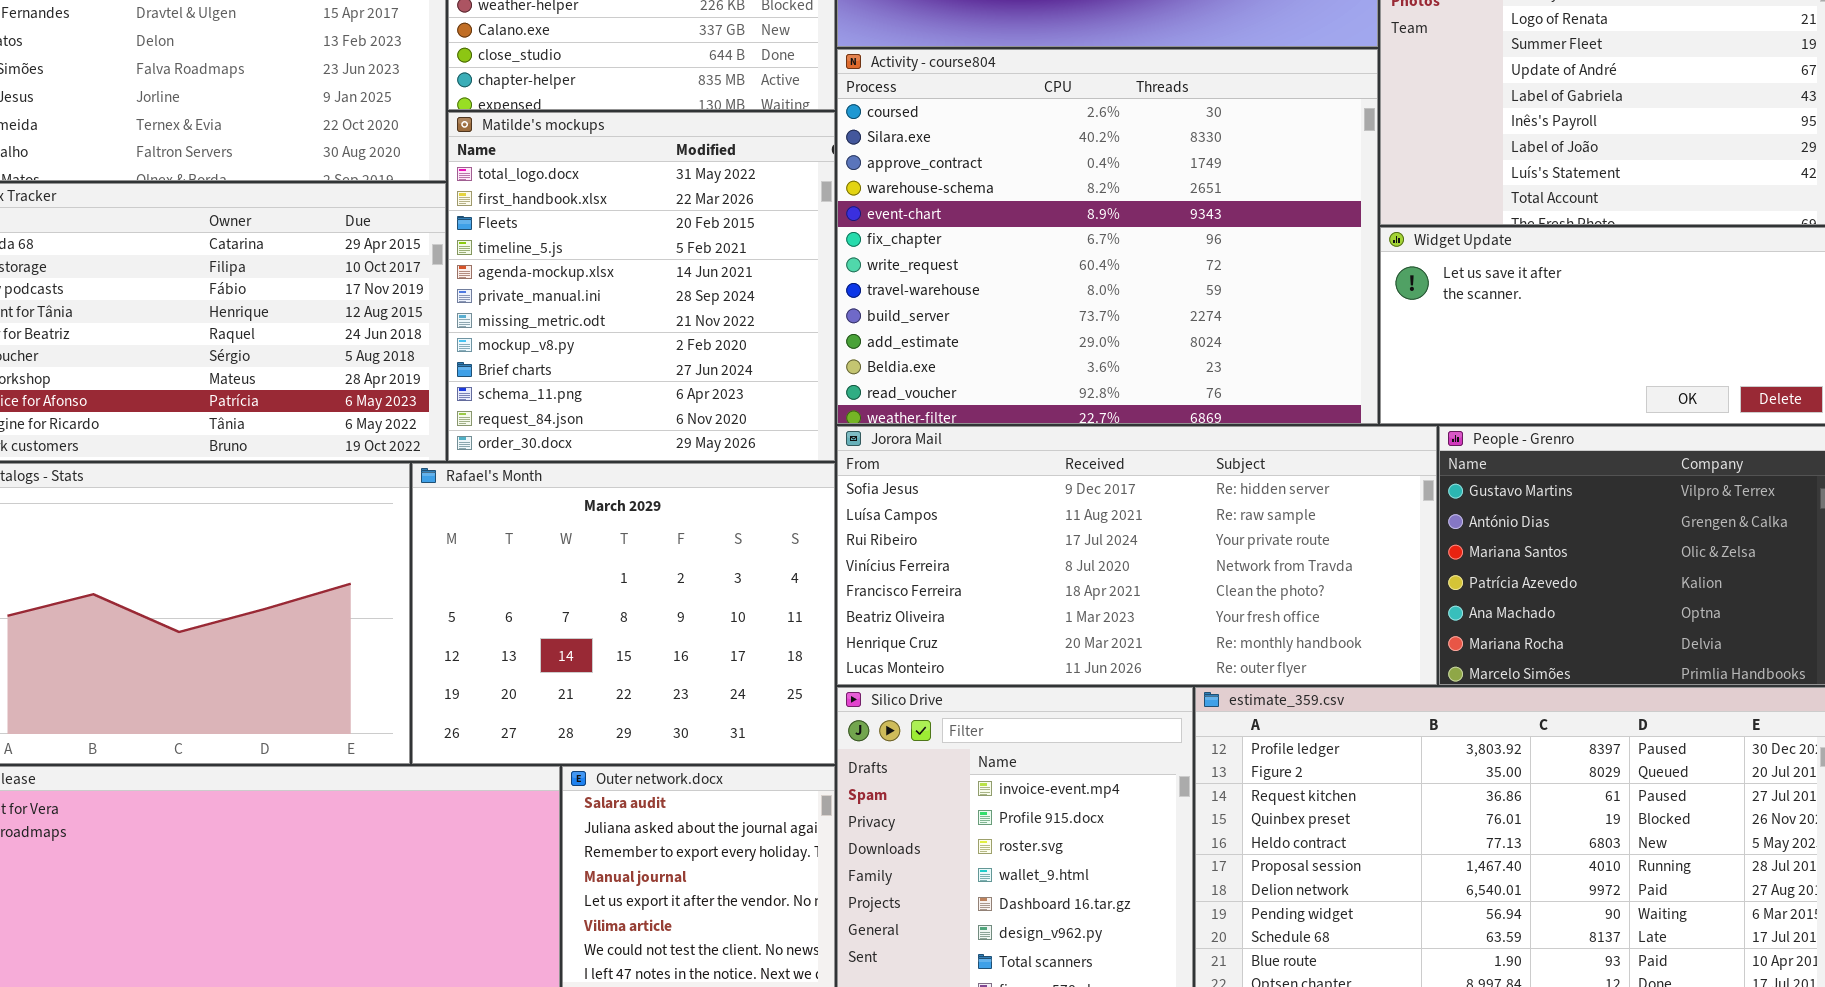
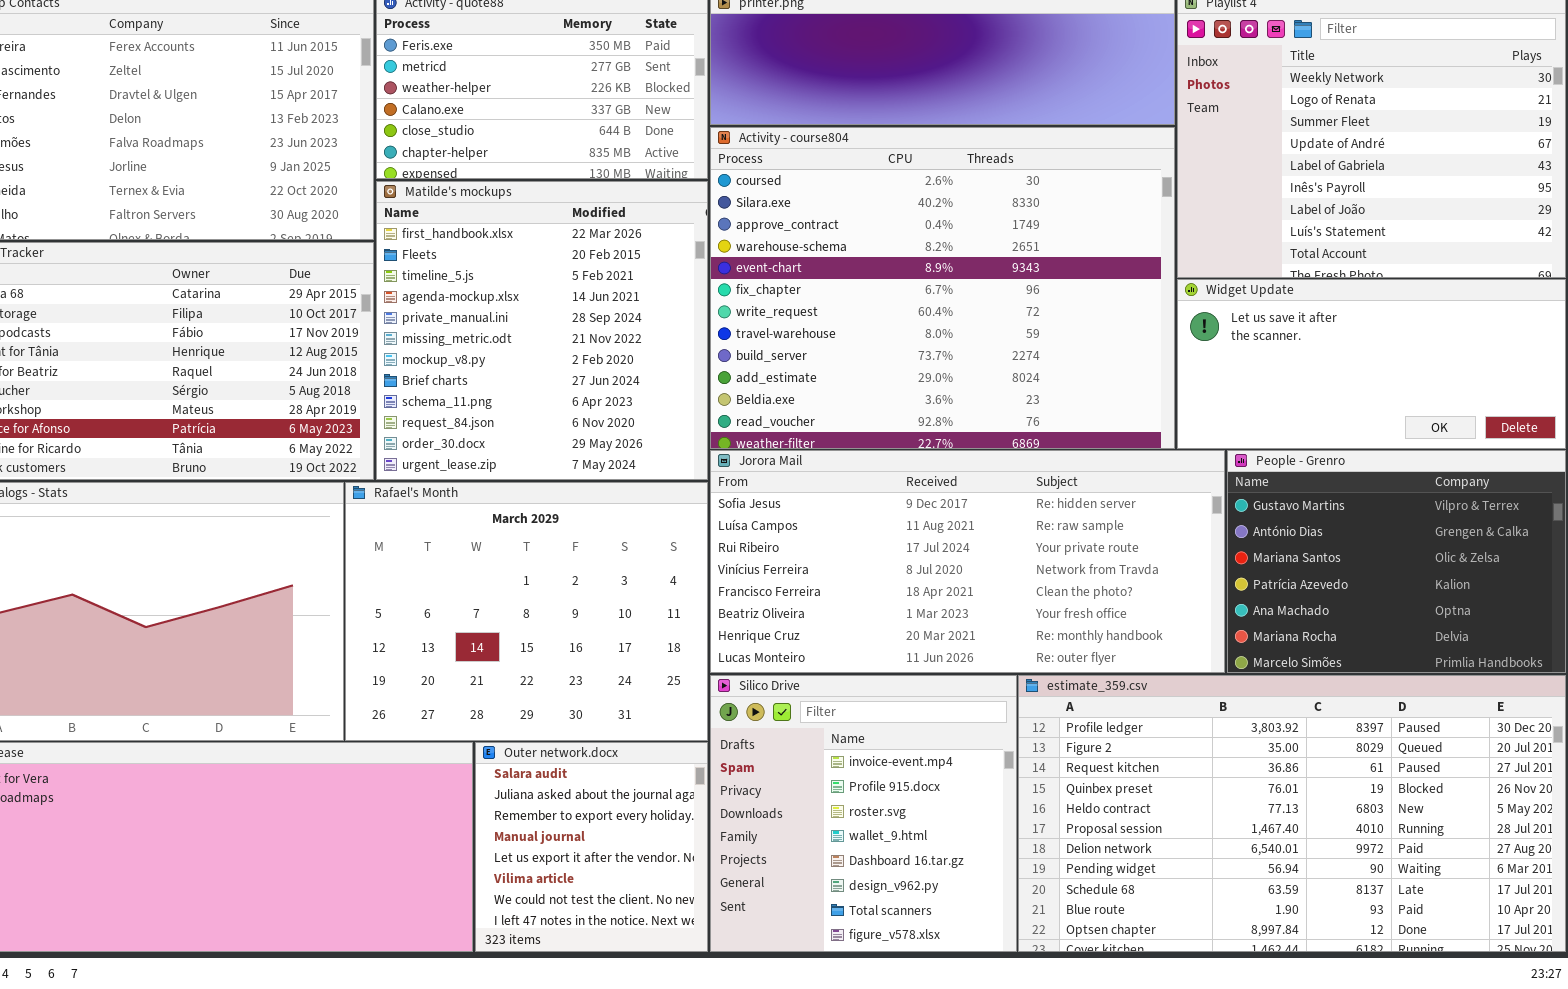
Matilde's mockups: [448,112,835,461] -> [376,181,708,480], scrolled down 1 row

